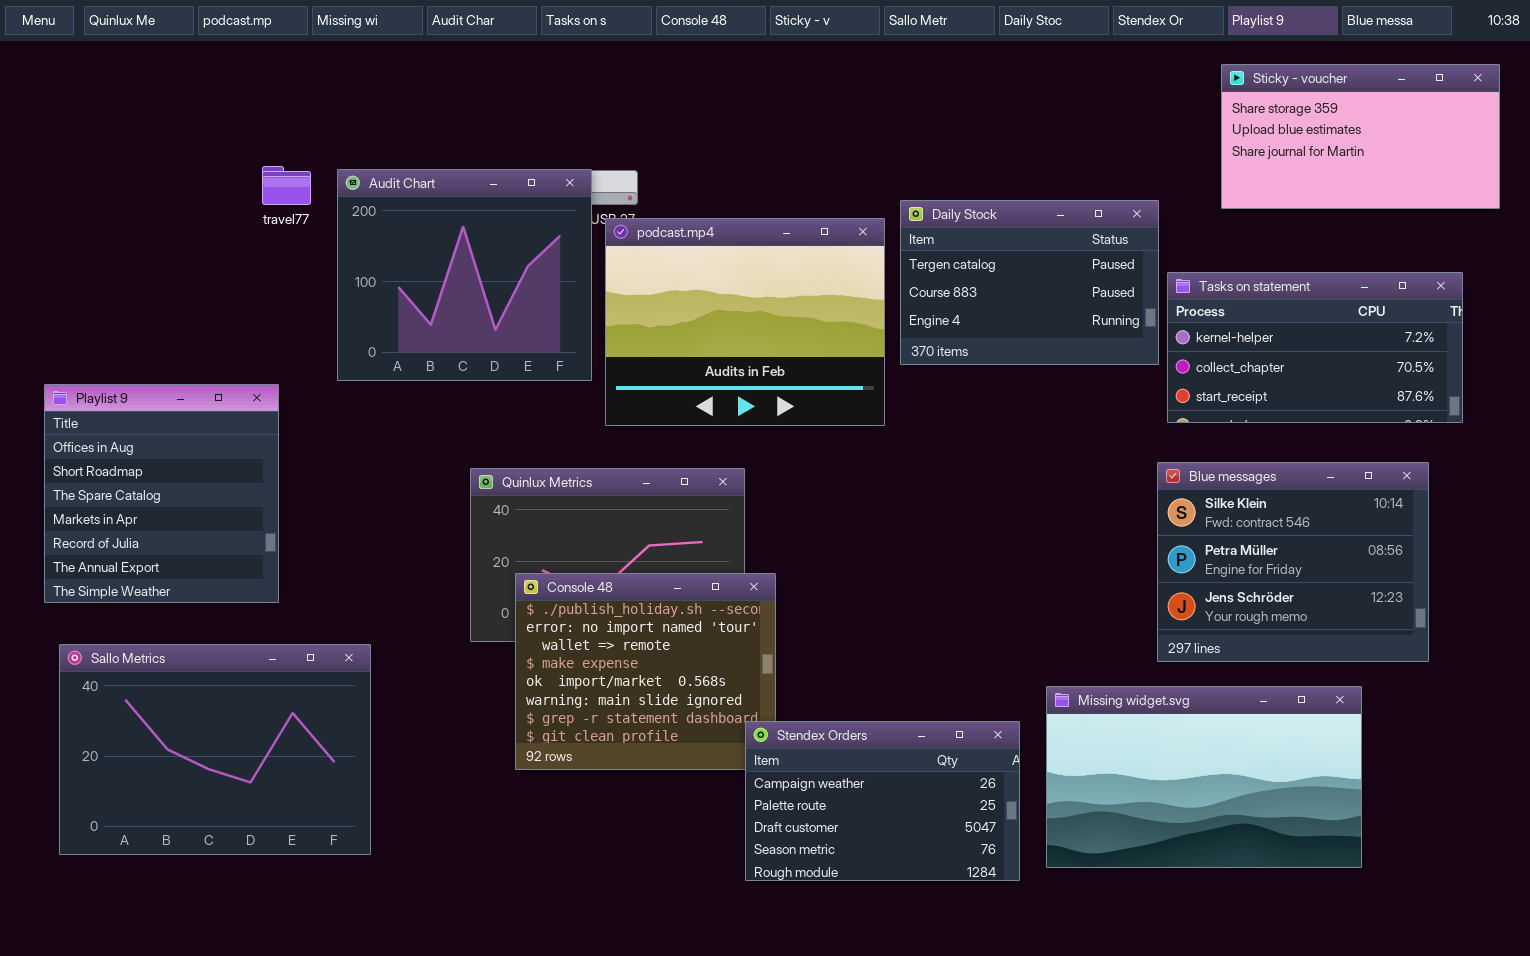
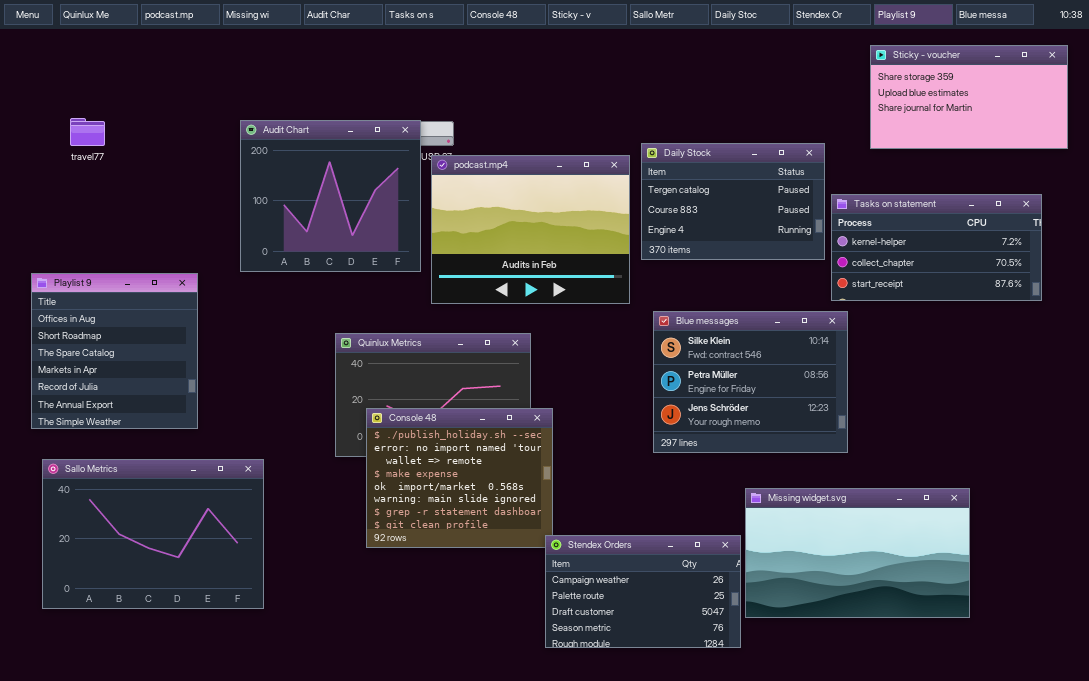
travel77: [262,166,311,205] -> [70,118,105,146], moved
Blue messages: [1157,462,1429,662] -> [653,311,848,453], moved
Stendex Orders: [745,721,1020,881] -> [545,535,741,648], moved

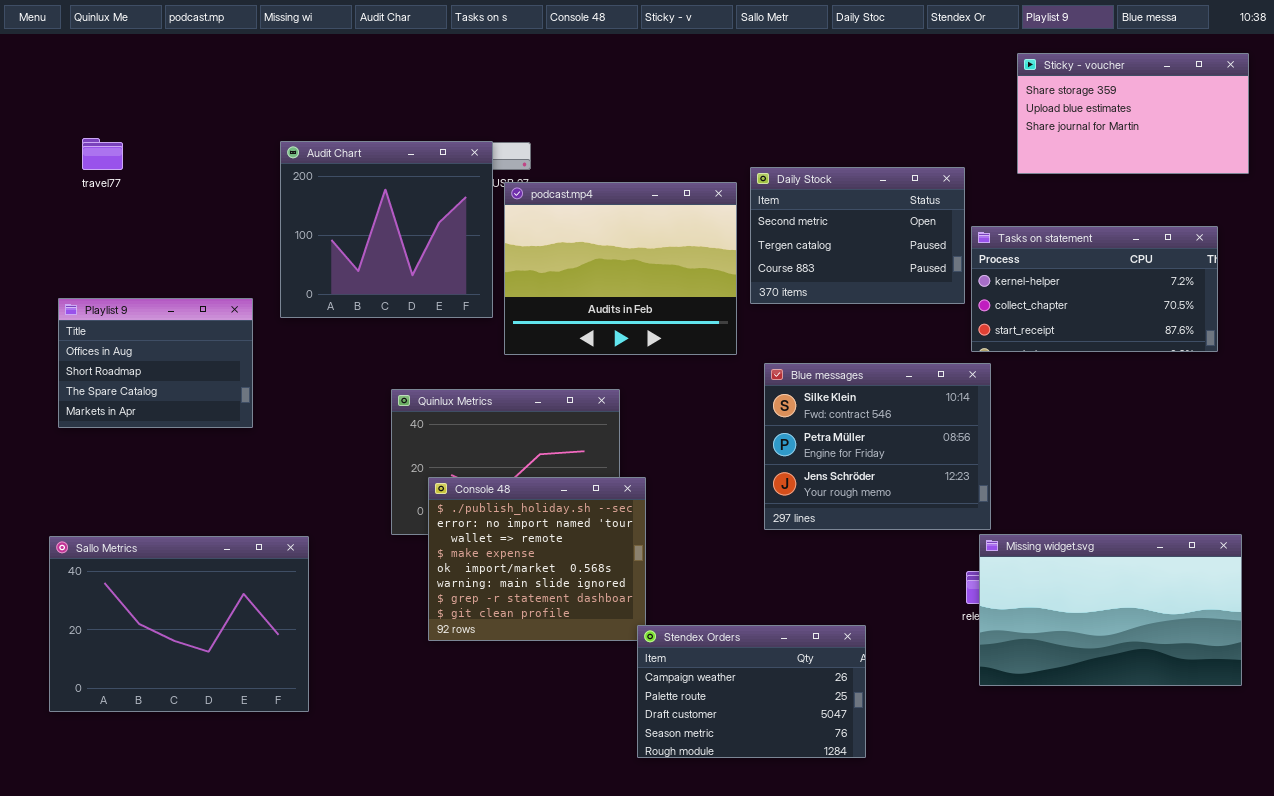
Daily Stock: [641,143,825,260] -> [750,167,965,304], scrolled up 1 row
Playlist 9: [31,273,198,429] -> [58,298,253,428], moved, resized
Missing widget.svg: [745,488,970,618] -> [979,534,1242,686], moved

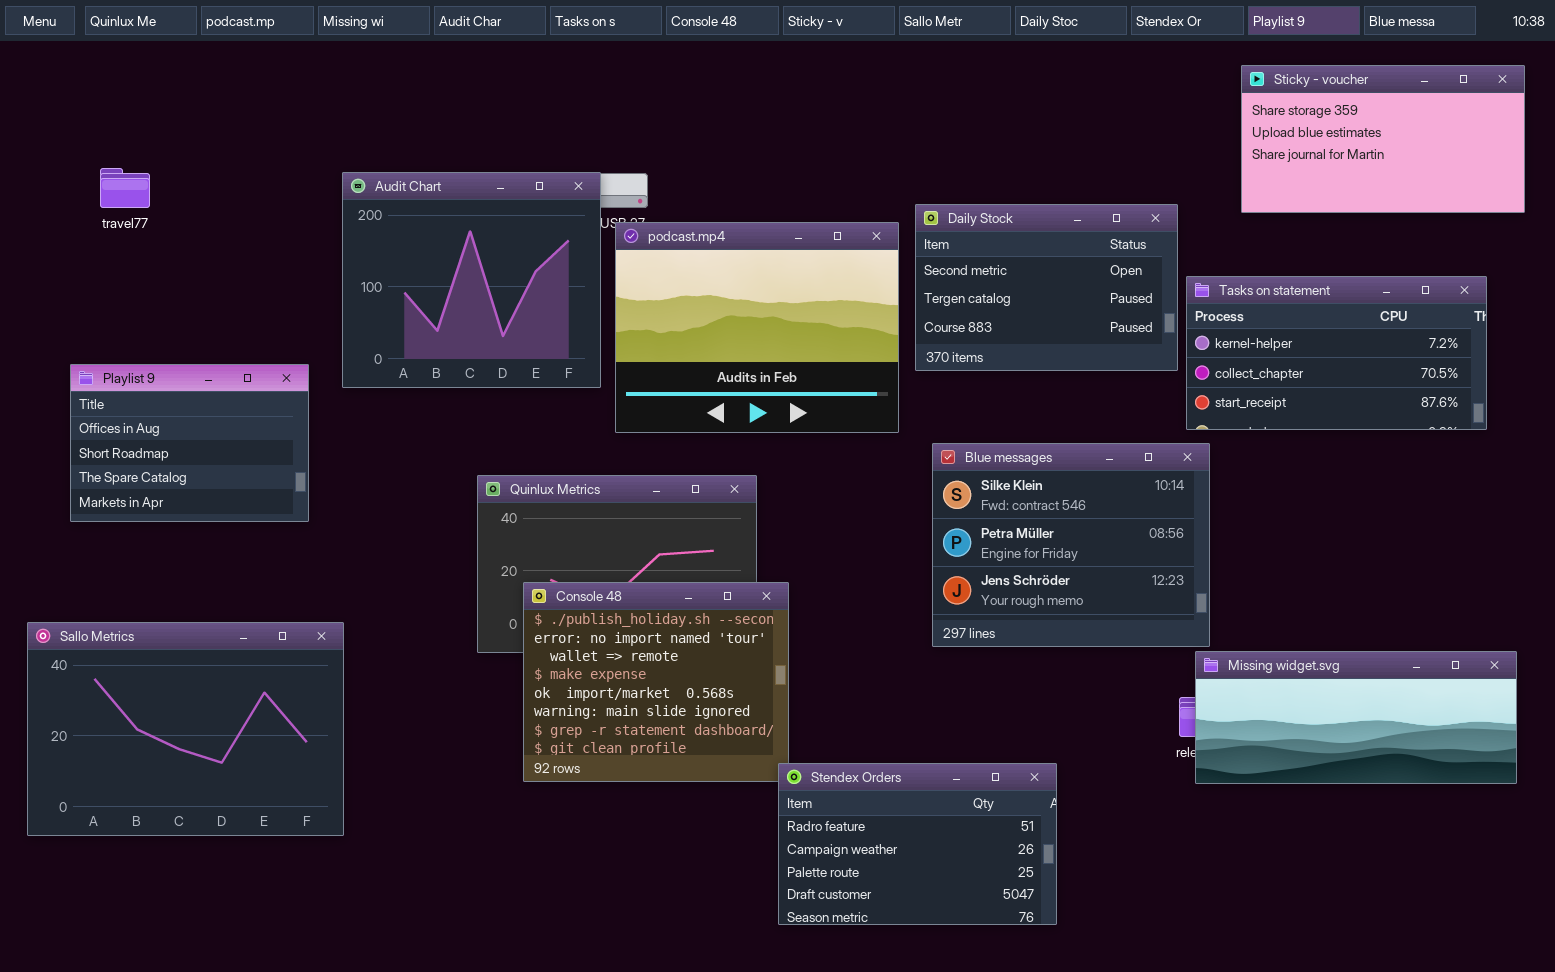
Missing widget.svg: [979,534,1242,686] -> [1195,651,1517,784], resized
Sallo Metrics: [49,536,309,712] -> [27,622,344,836], moved
Stendex Orders: [637,625,866,758] -> [778,763,1057,925], scrolled up 1 row

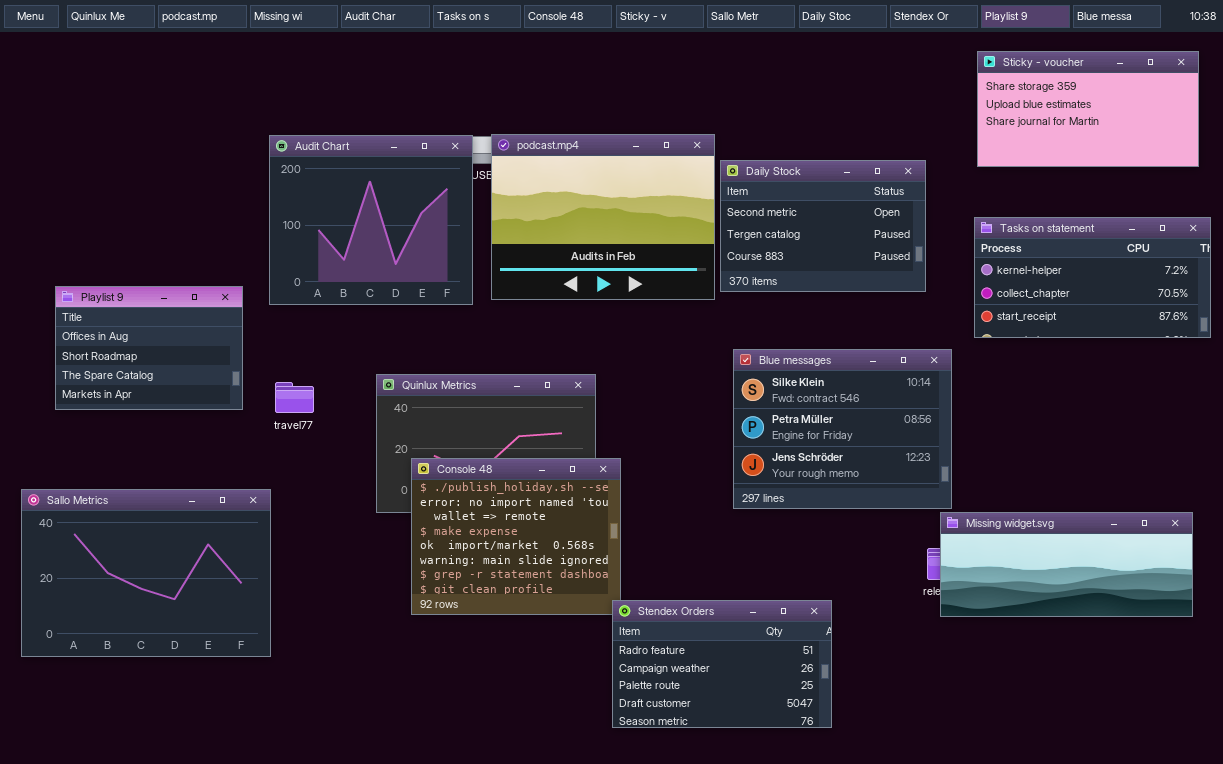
travel77: [100,168,150,208] -> [275,382,314,413], moved
podcast.mp4: [615,222,899,433] -> [491,134,715,300], moved
Tasks on statement: [1186,276,1487,430] -> [974,217,1211,338], moved

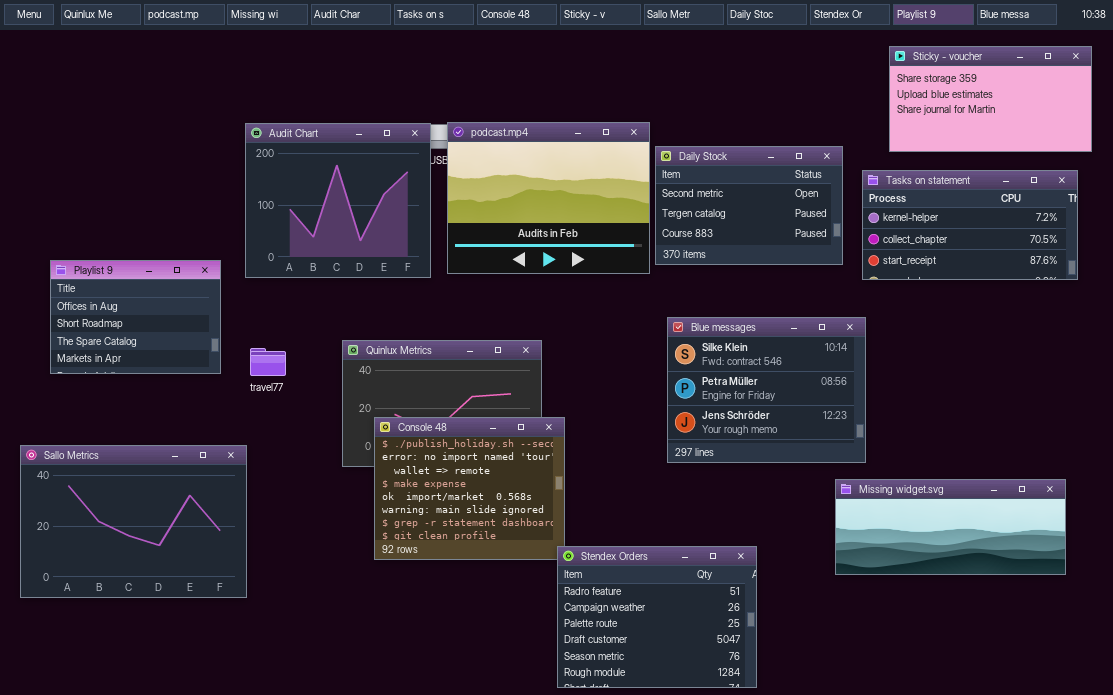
Tasks on statement: [974,217,1211,338] -> [862,170,1078,280], moved
Missing widget.svg: [940,512,1193,617] -> [835,479,1066,575], moved
Stendex Orders: [612,600,832,728] -> [557,546,757,688], resized

